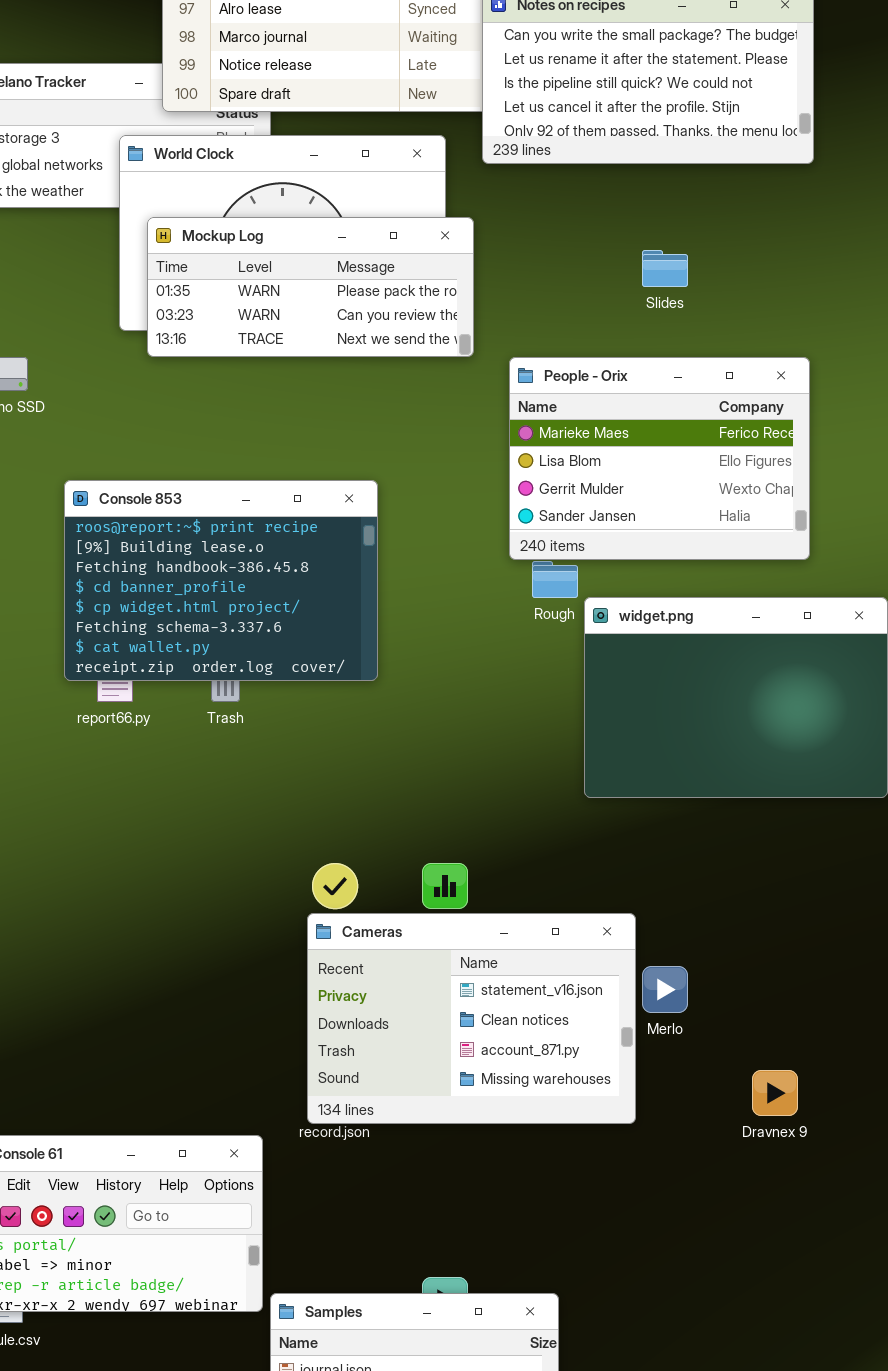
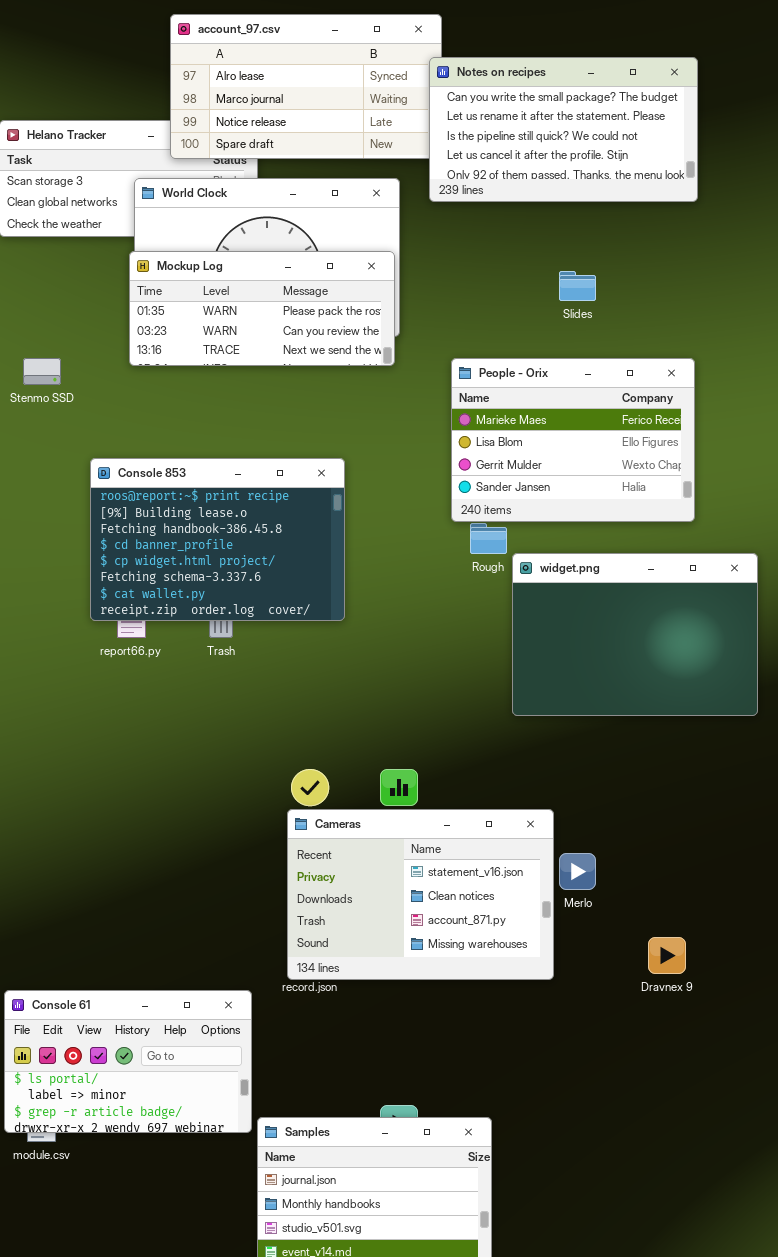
Mockup Log: [147,217,474,357] -> [129,251,395,366], moved

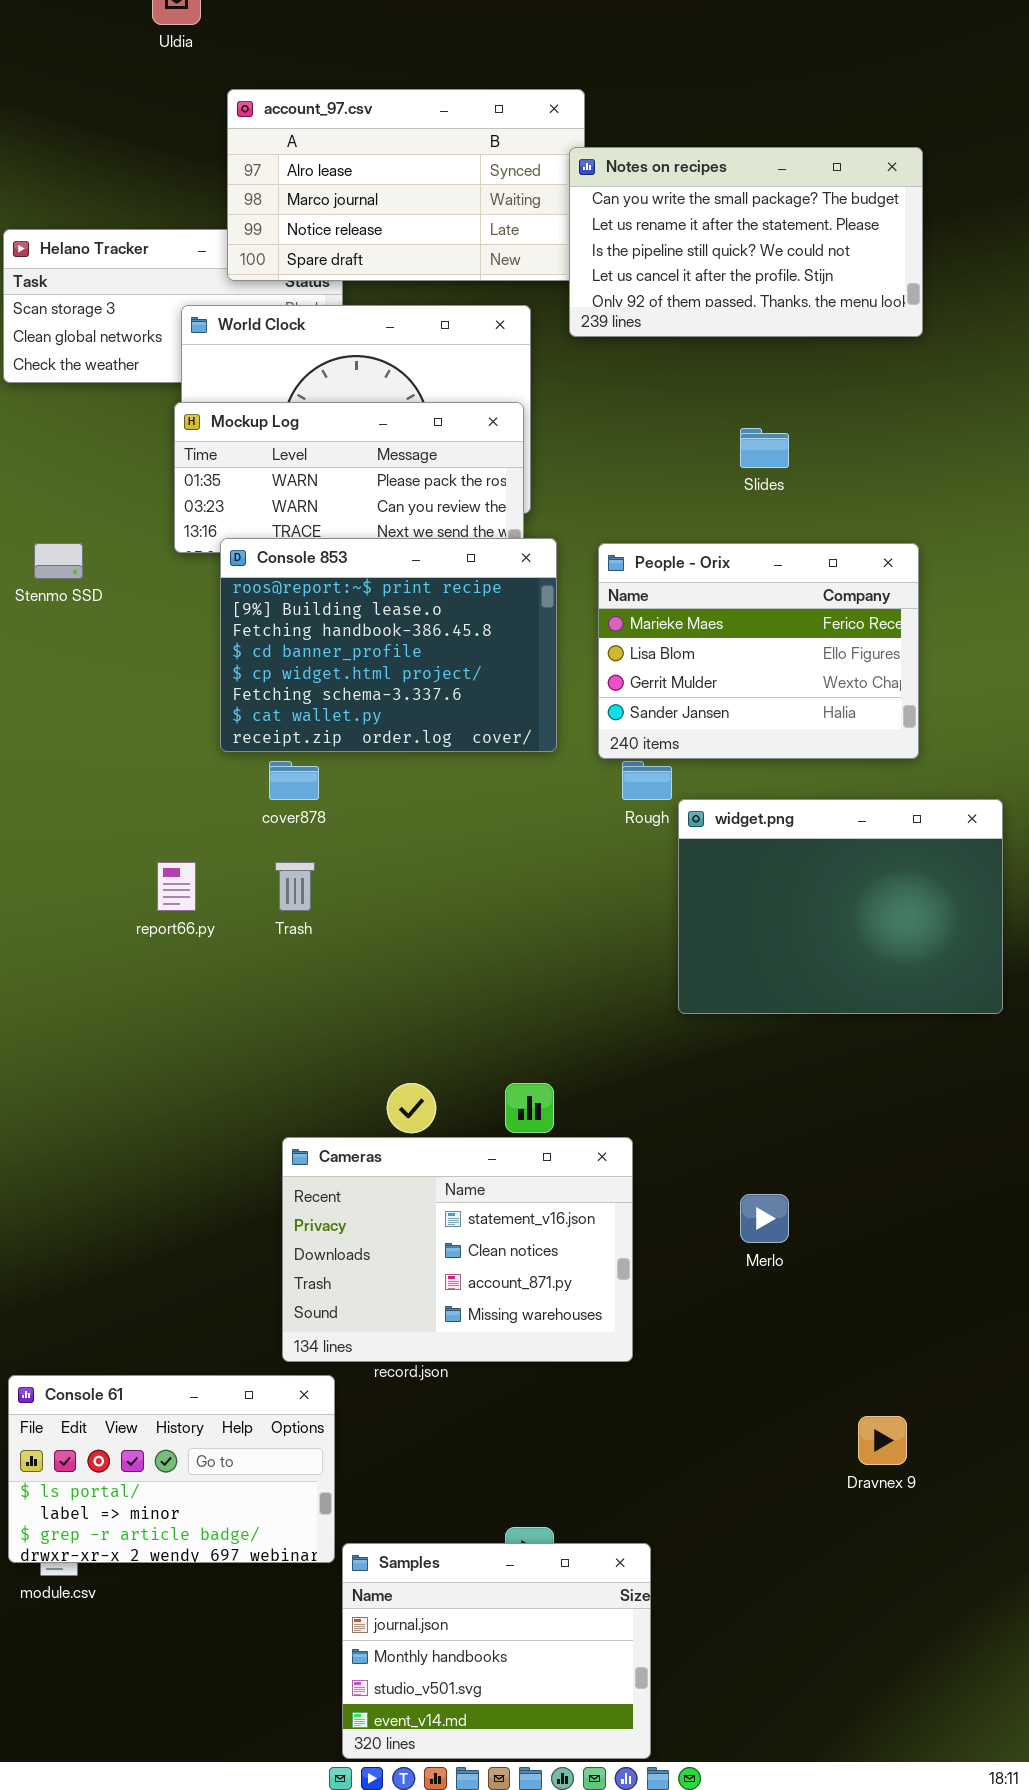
Console 853: [90,458,345,621] -> [220,538,557,752], moved
Cameras: [287,809,554,980] -> [282,1137,633,1362], moved
Dravnex 9: [648,937,686,974] -> [858,1416,907,1465], moved

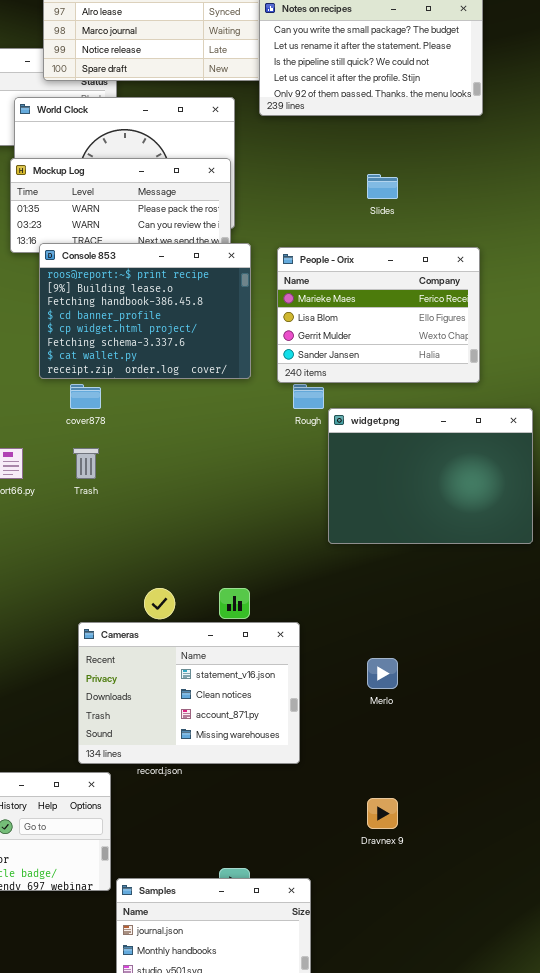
Dravnex 9: [858,1416,907,1465] -> [367,798,398,829], moved

